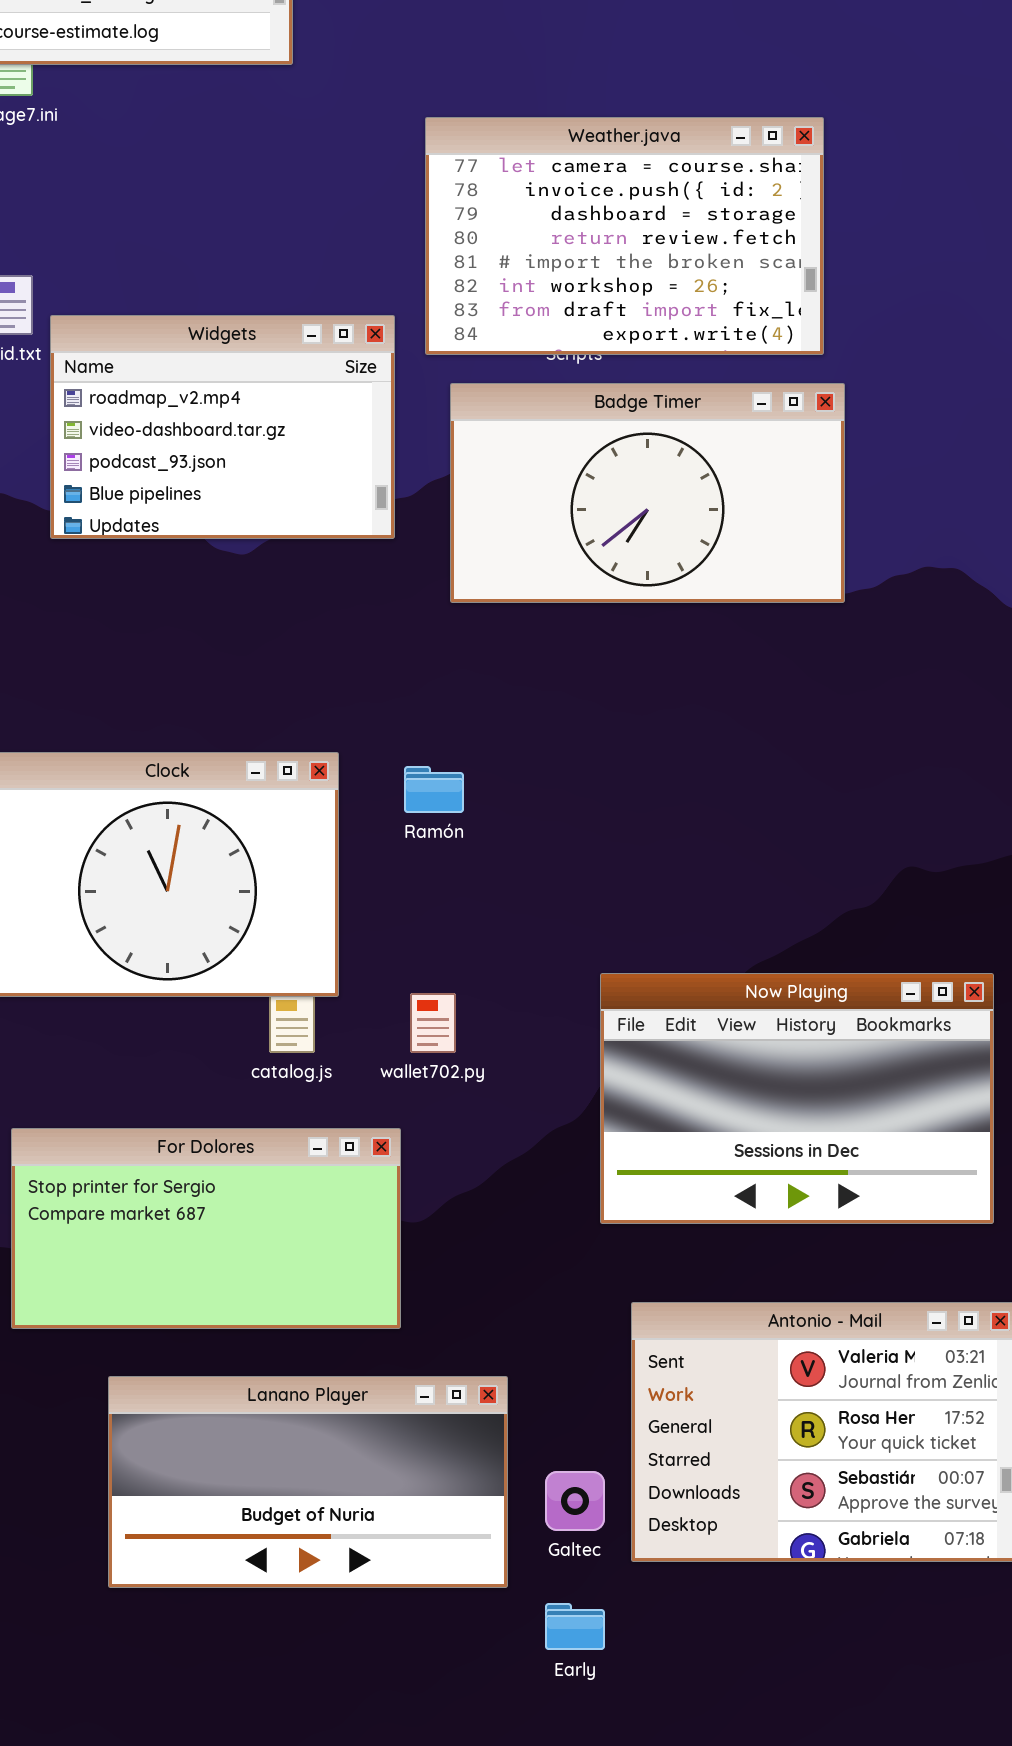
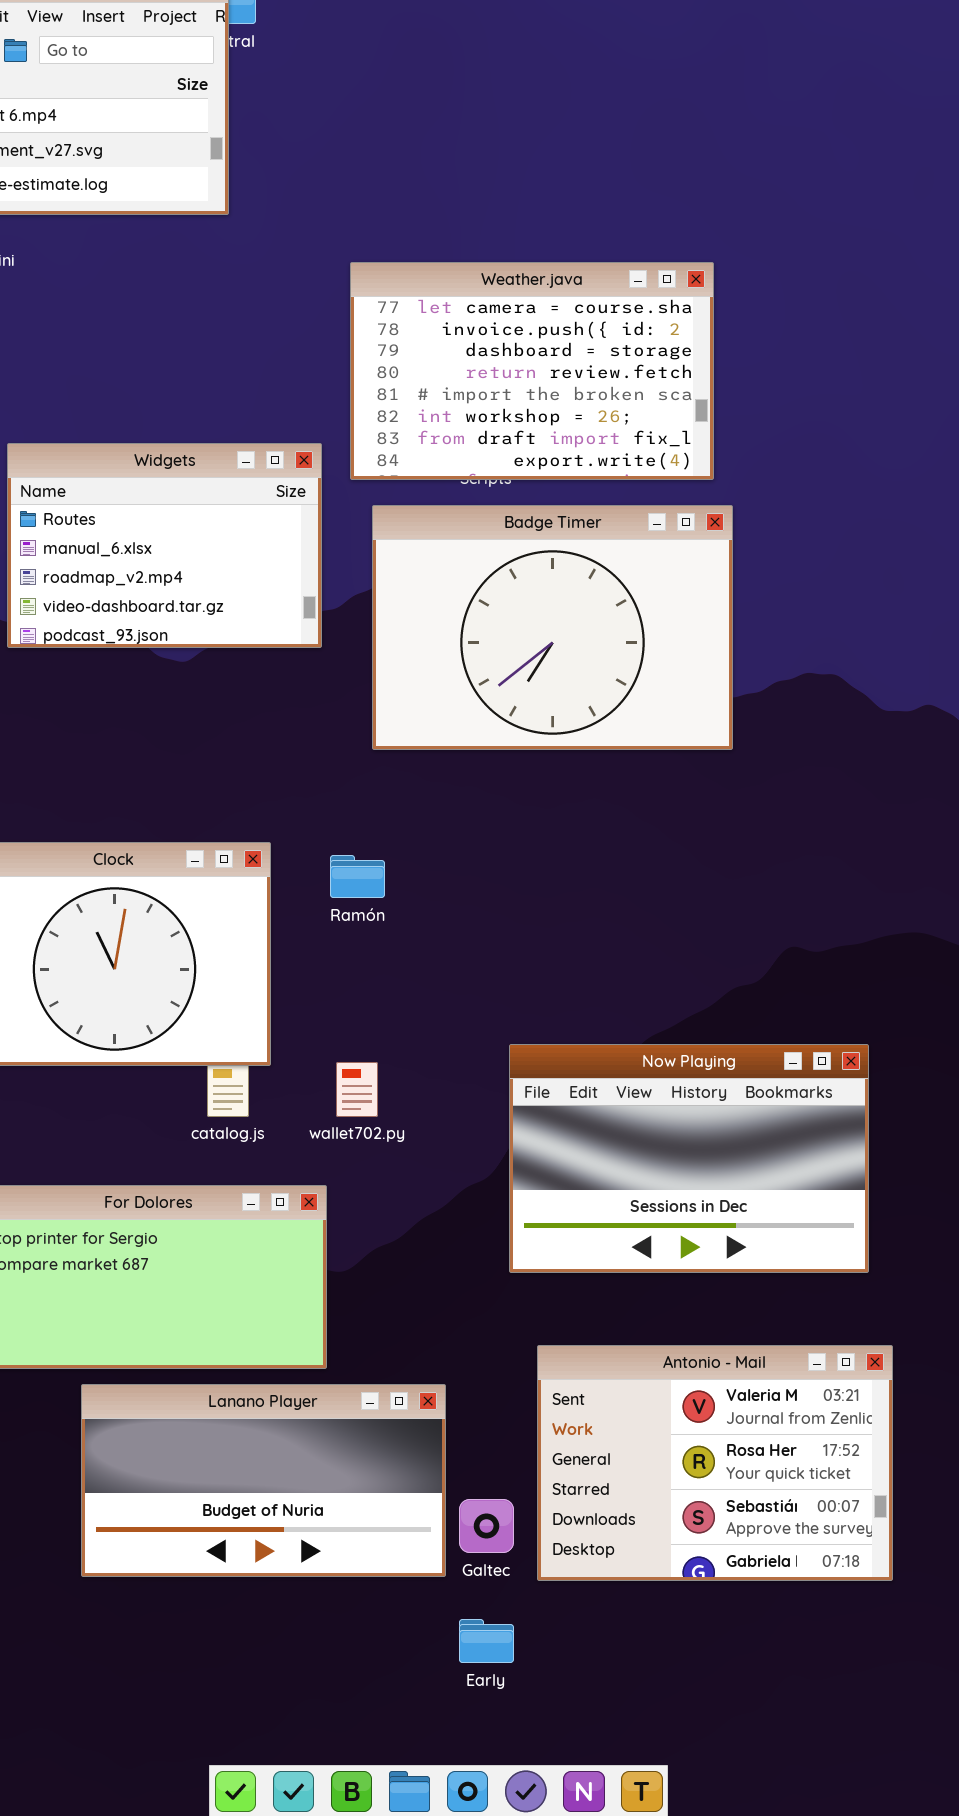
Widgets: [50,315,395,539] -> [7,443,322,648], scrolled up 2 rows
Badge Timer: [450,383,845,603] -> [372,505,733,750], resized
Lanano Player: [108,1376,508,1588] -> [81,1384,446,1577], moved

